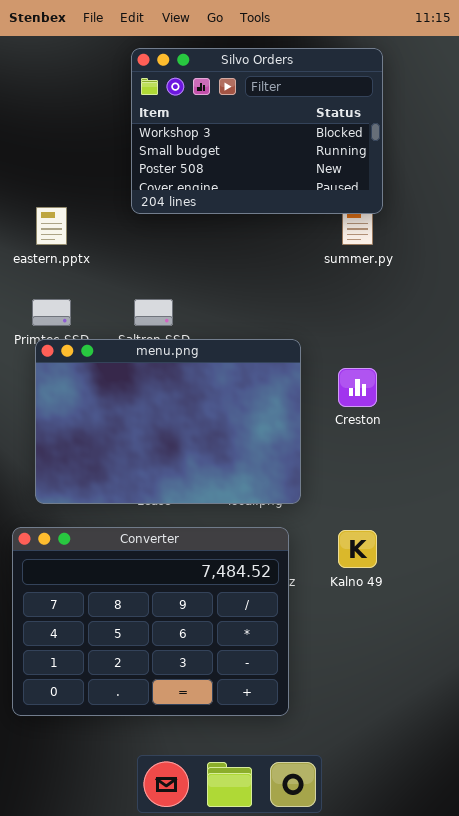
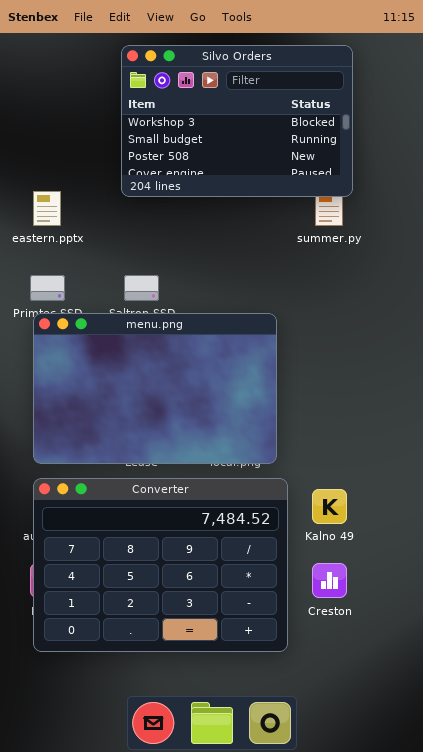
Creston: [338,368,377,407] -> [312,563,347,598], moved
Converter: [12,527,289,716] -> [33,478,288,652], moved

